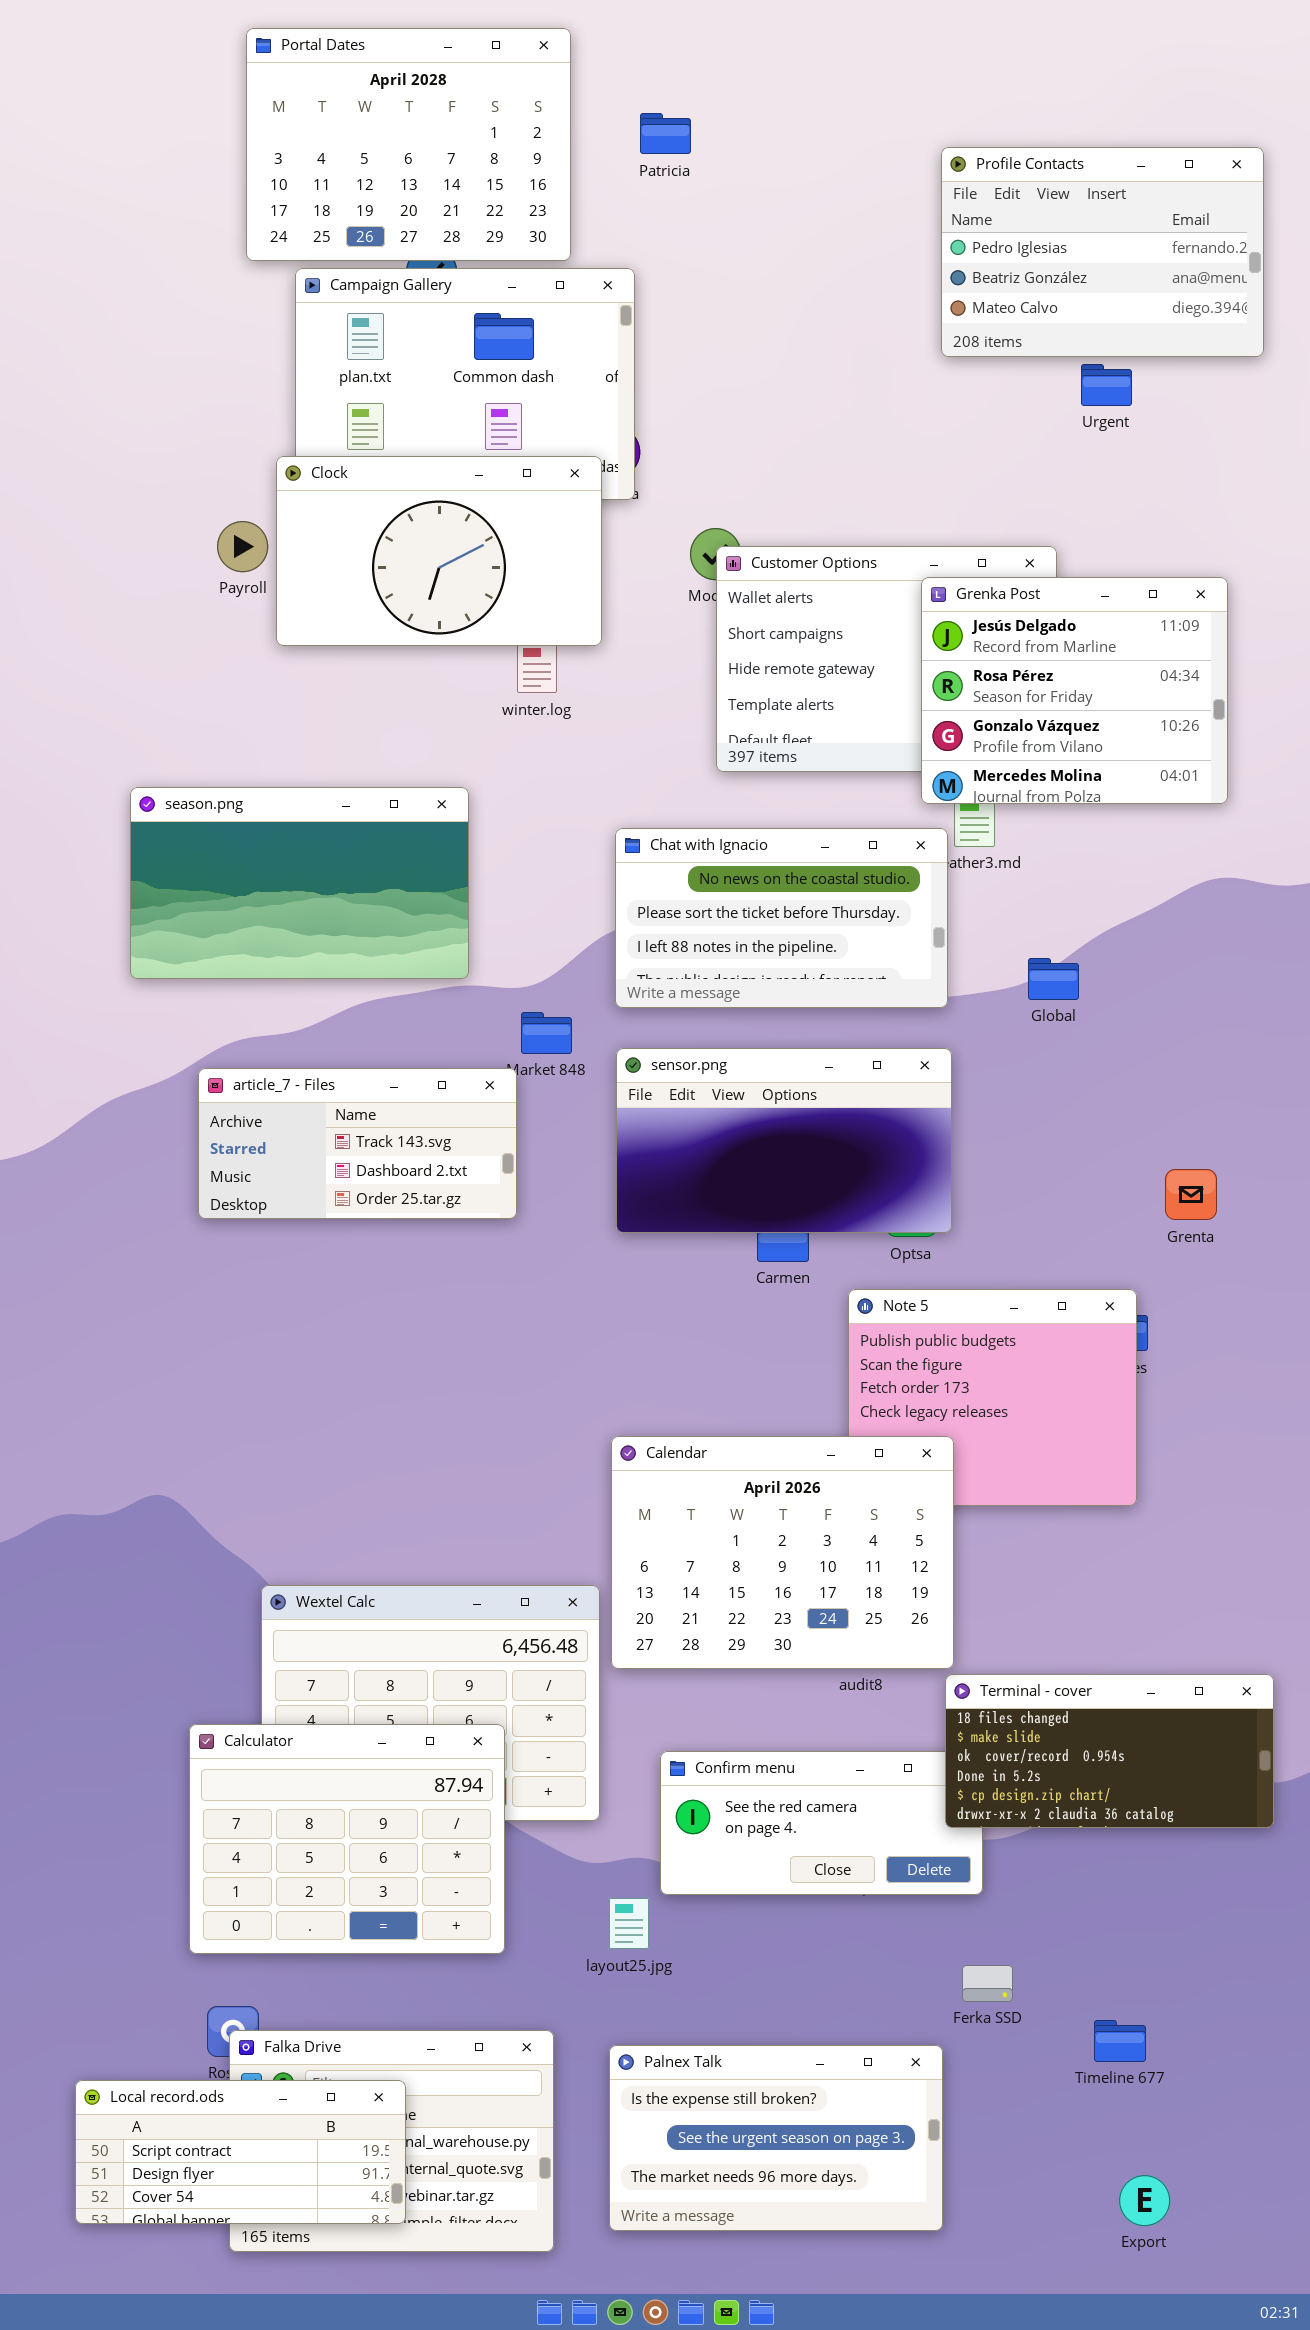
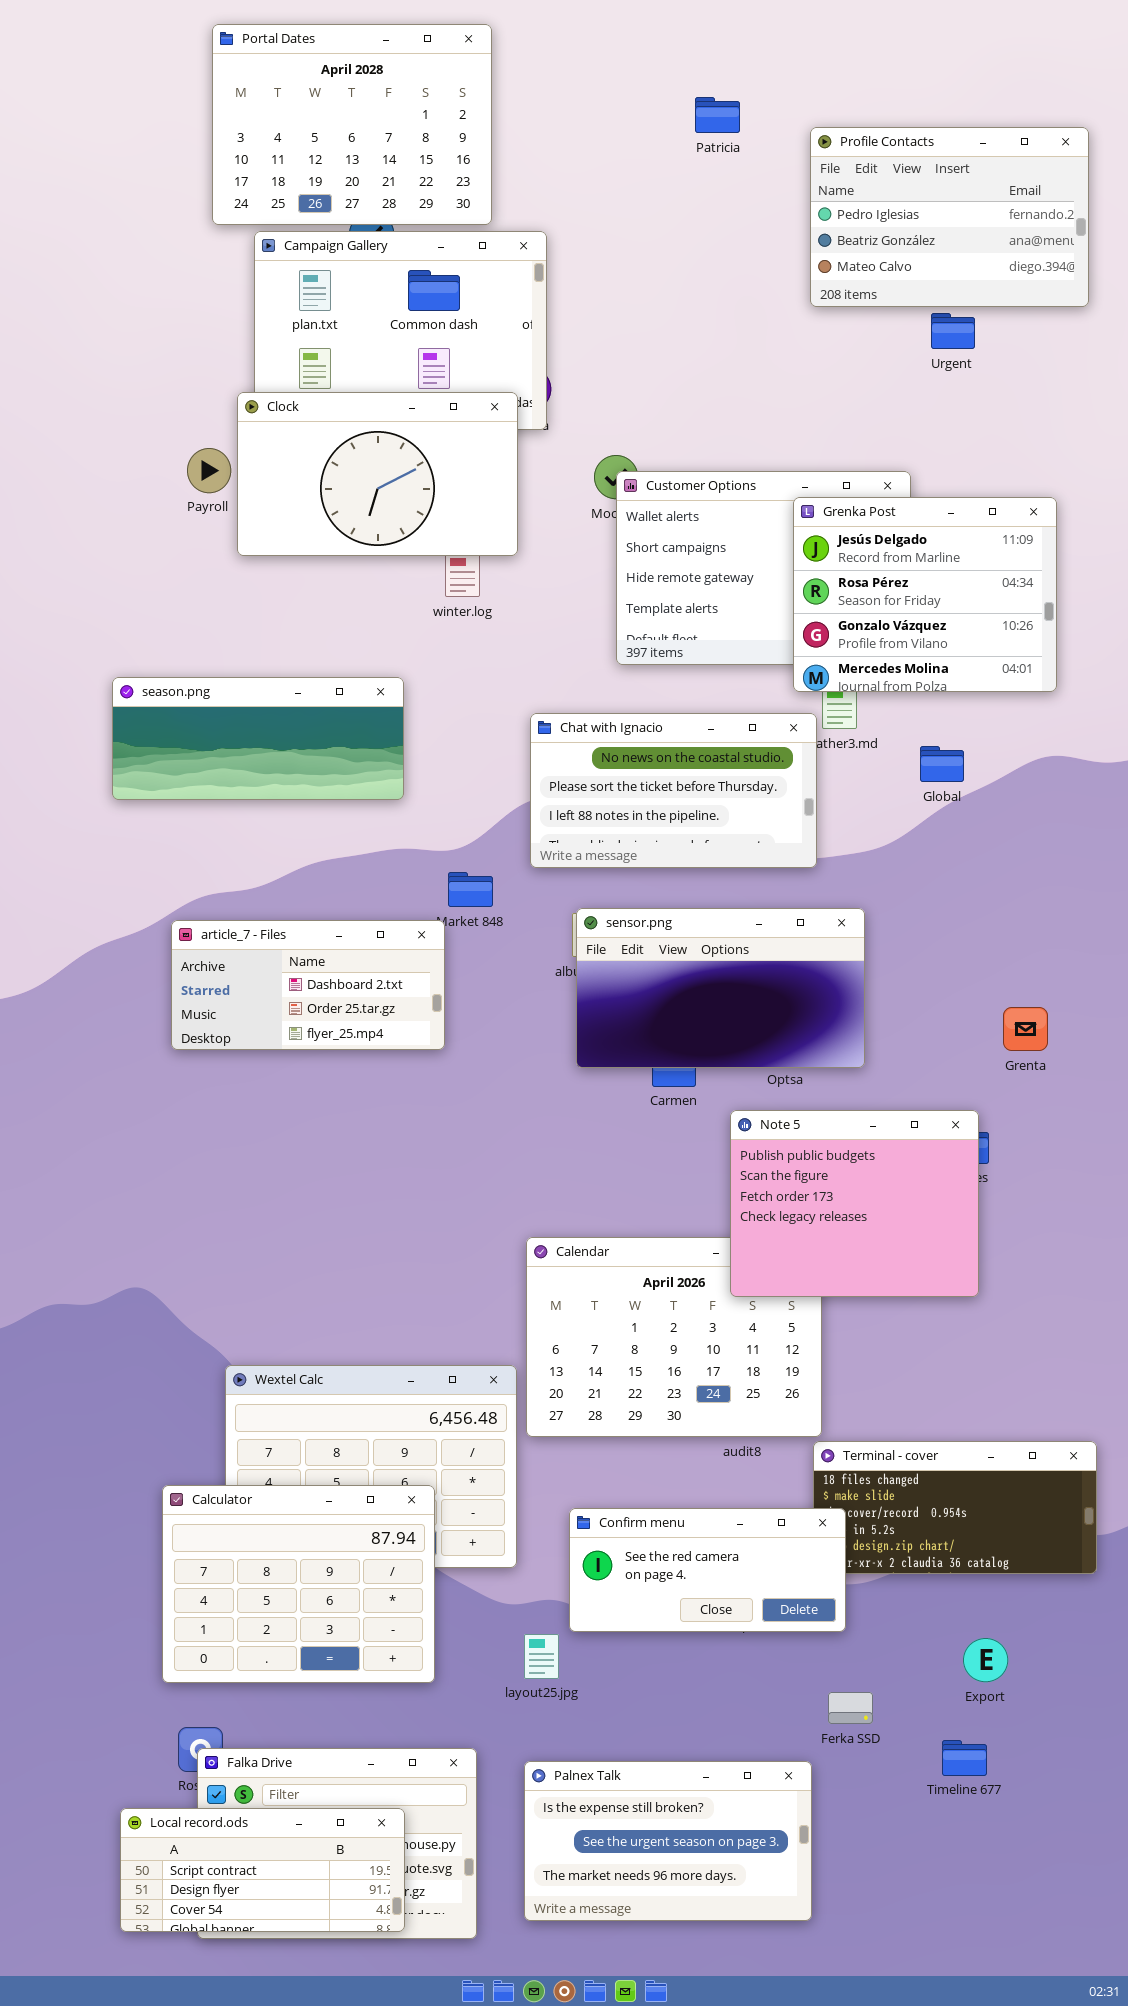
Patricia: [640,113,691,154] -> [695,97,740,133], moved
season.png: [130,787,469,979] -> [112,677,404,800], resized
Global: [1028,958,1079,1000] -> [920,746,964,782], moved
sensor.png: [616,1048,952,1233] -> [576,908,865,1068], moved
article_7 - Files: [198,1068,517,1219] -> [171,920,445,1050], scrolled down 1 row
Note 5: [848,1289,1137,1506] -> [730,1110,979,1297], raised
Confirm menu: [660,1751,983,1895] -> [569,1508,846,1632], raised
Local record.ods: [75,2080,406,2224] -> [120,1808,405,1932], moved
Export: [1119,2175,1170,2226] -> [963,1638,1008,1682], moved

